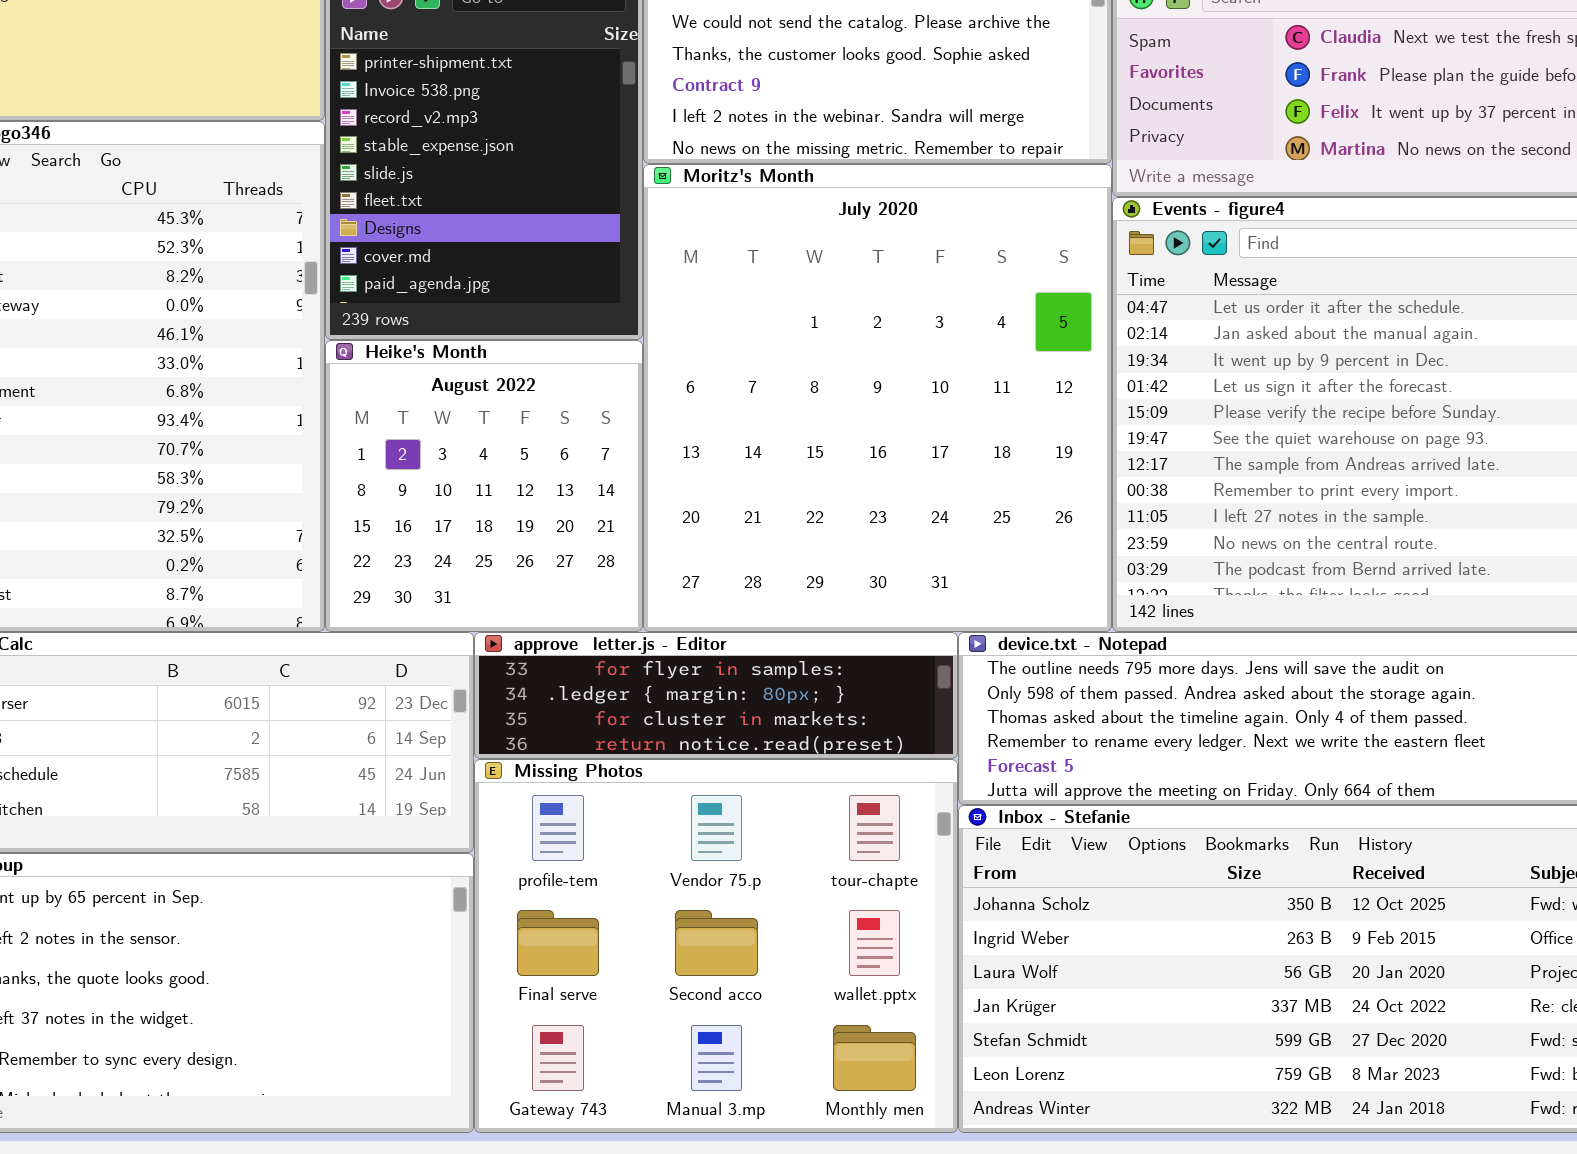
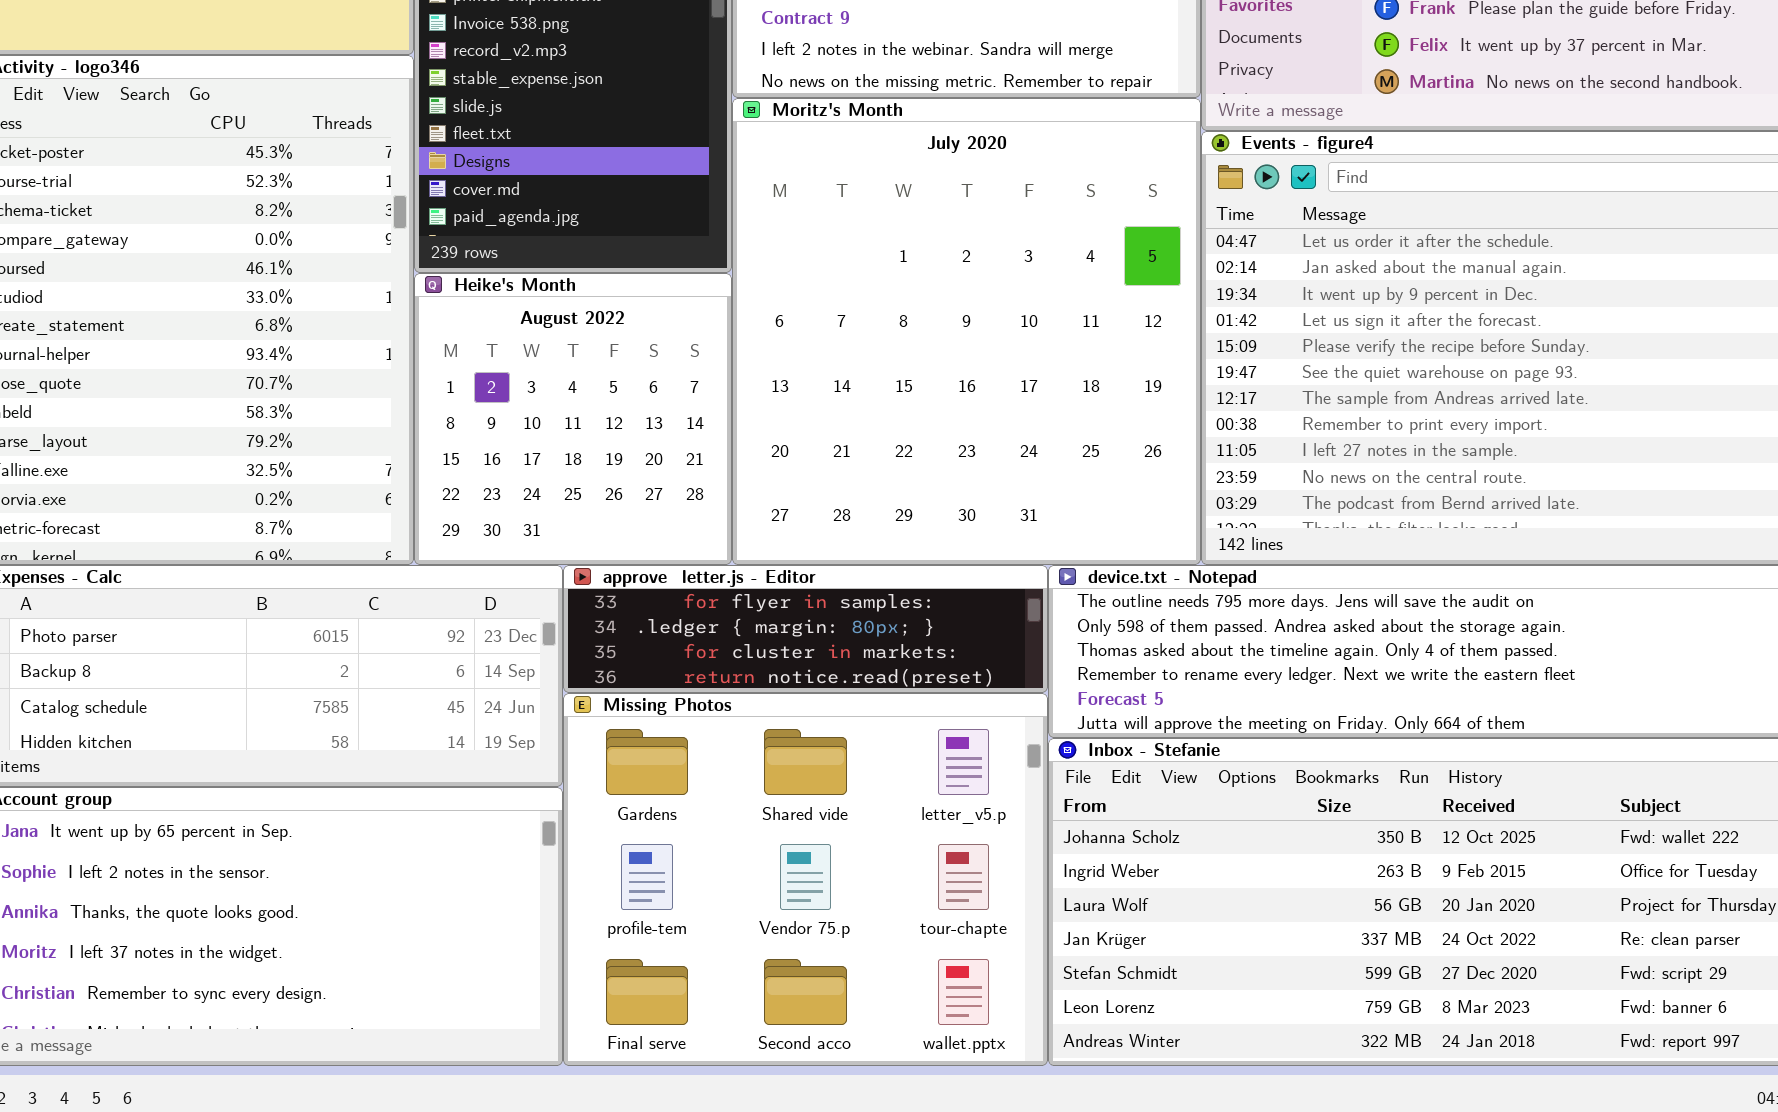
Missing Photos: [474,759,958,1133] -> [563,693,1048,1066], scrolled up 1 row

